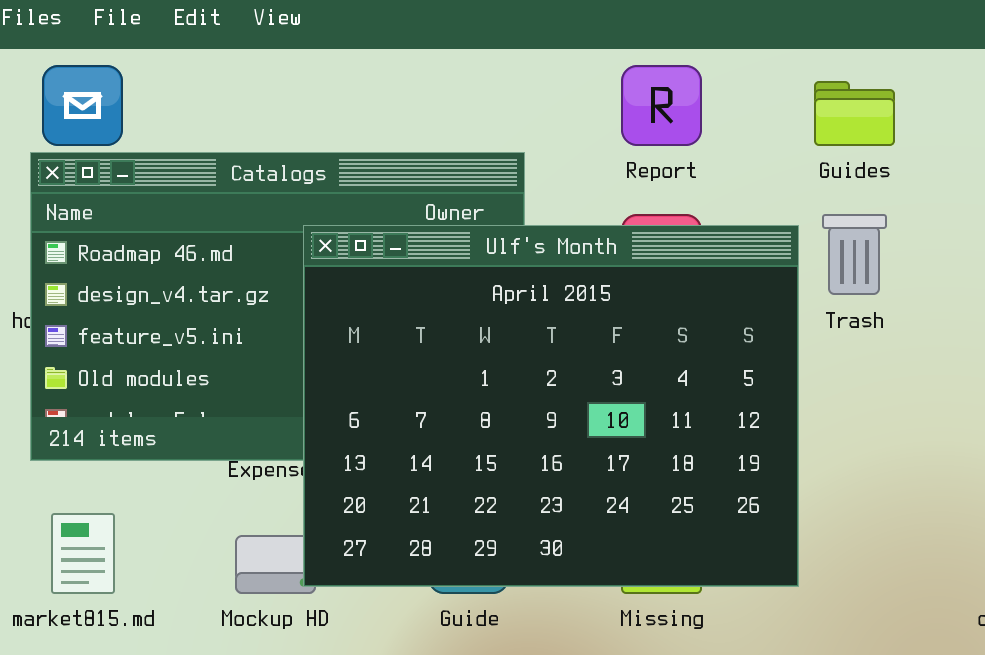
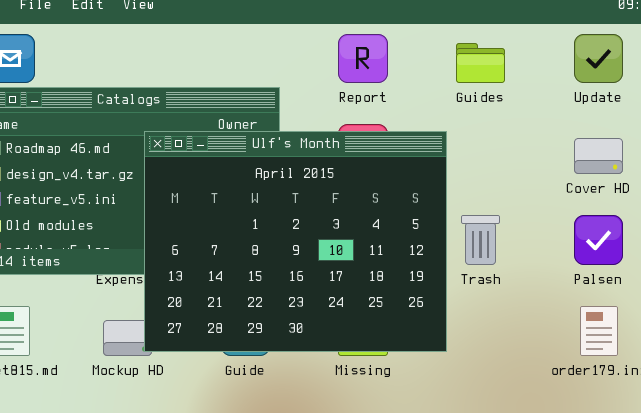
Trash: [822,214,887,295] -> [461,215,500,265], moved

